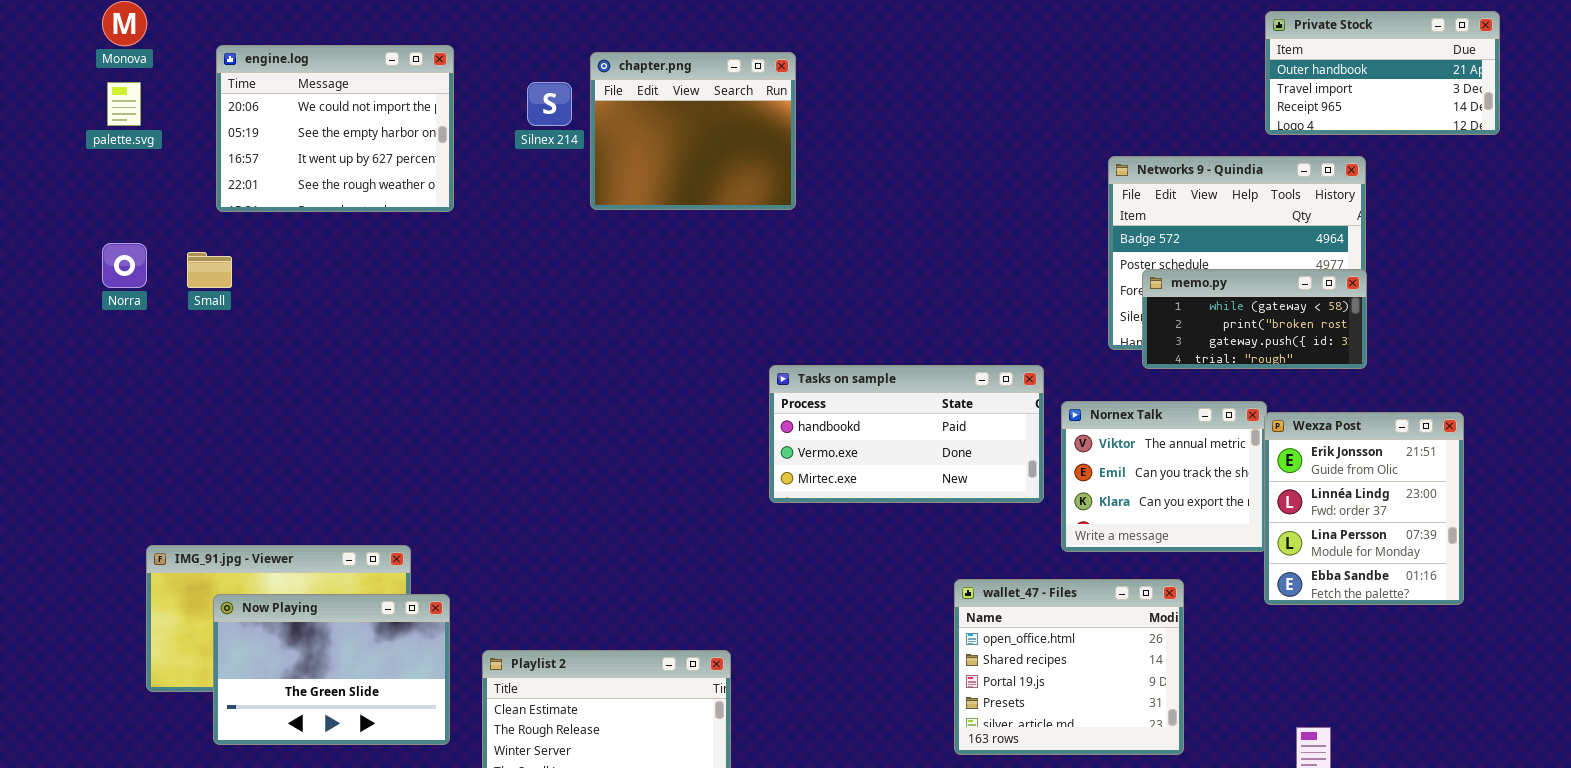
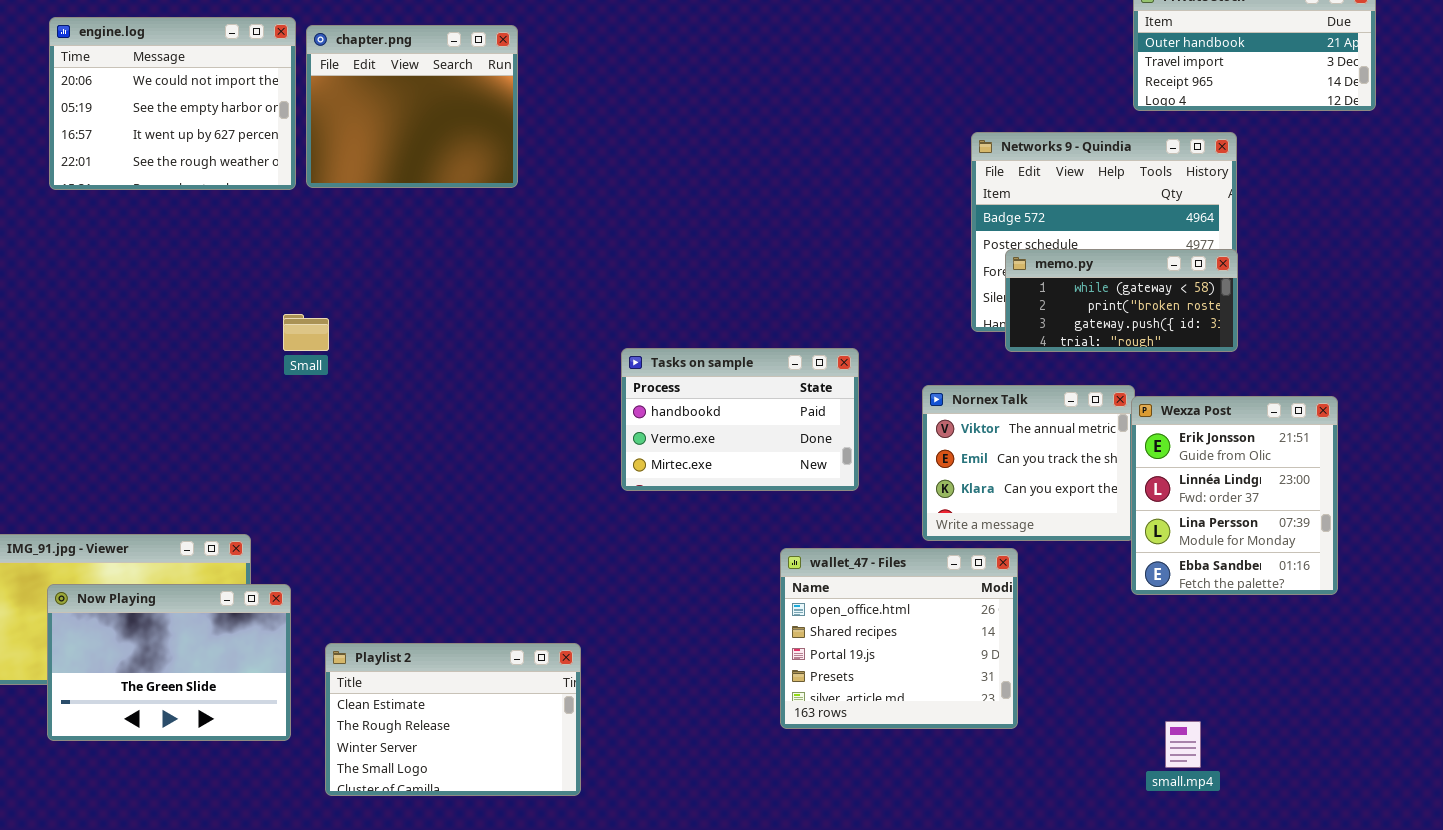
chapter.png: [590,52,796,210] -> [306,25,518,188], moved
Small: [187,252,232,288] -> [283,314,329,351], moved
Tasks on sample: [769,365,1044,503] -> [621,348,859,491], resized
wallet_47 - Files: [954,579,1184,755] -> [780,548,1018,729], moved

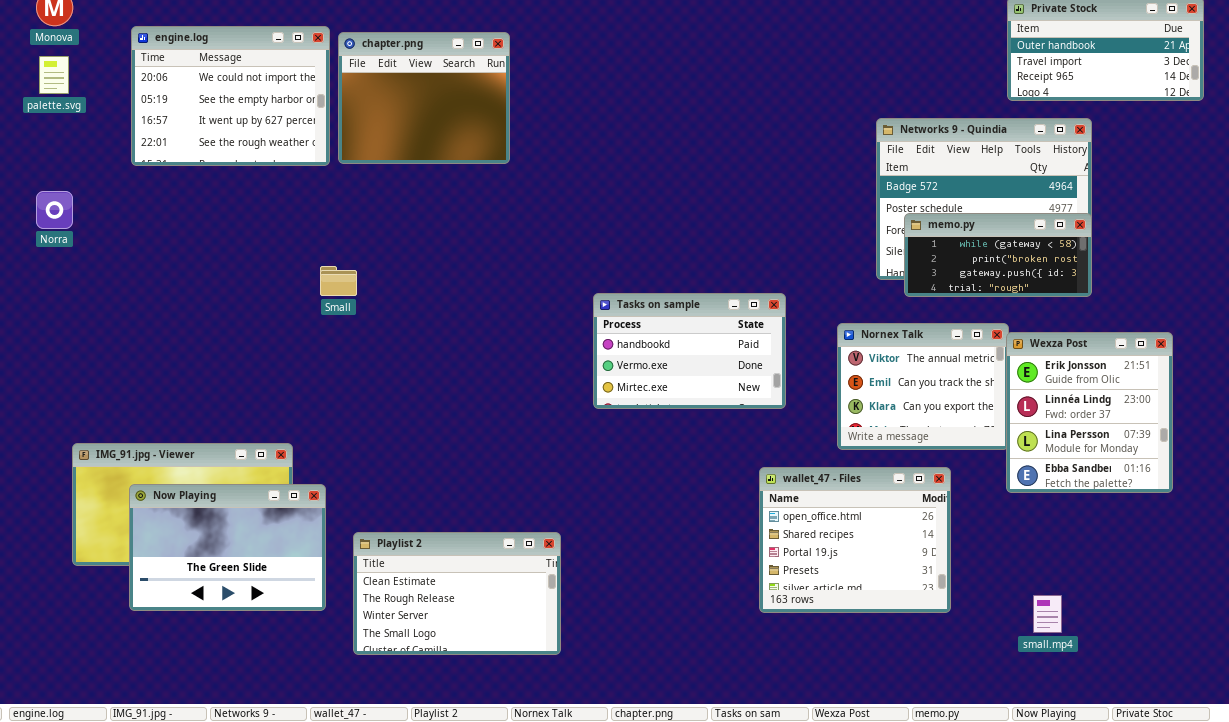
wallet_47 - Files: [780,548,1018,729] -> [759,467,951,613], moved

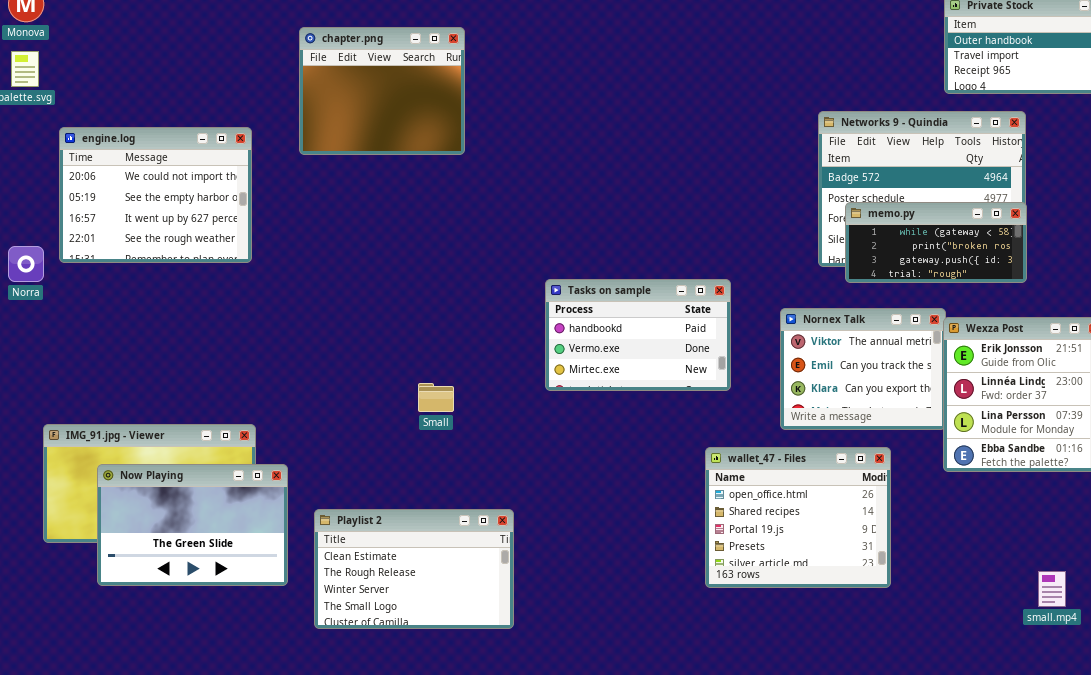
engine.log: [131,26,330,166] -> [59,127,252,263], moved
Norra: [36,191,73,229] -> [8,246,44,282], moved
Small: [320,266,357,296] -> [418,383,454,412], moved
small.mp4: [1033,595,1062,633] -> [1038,571,1066,607], moved

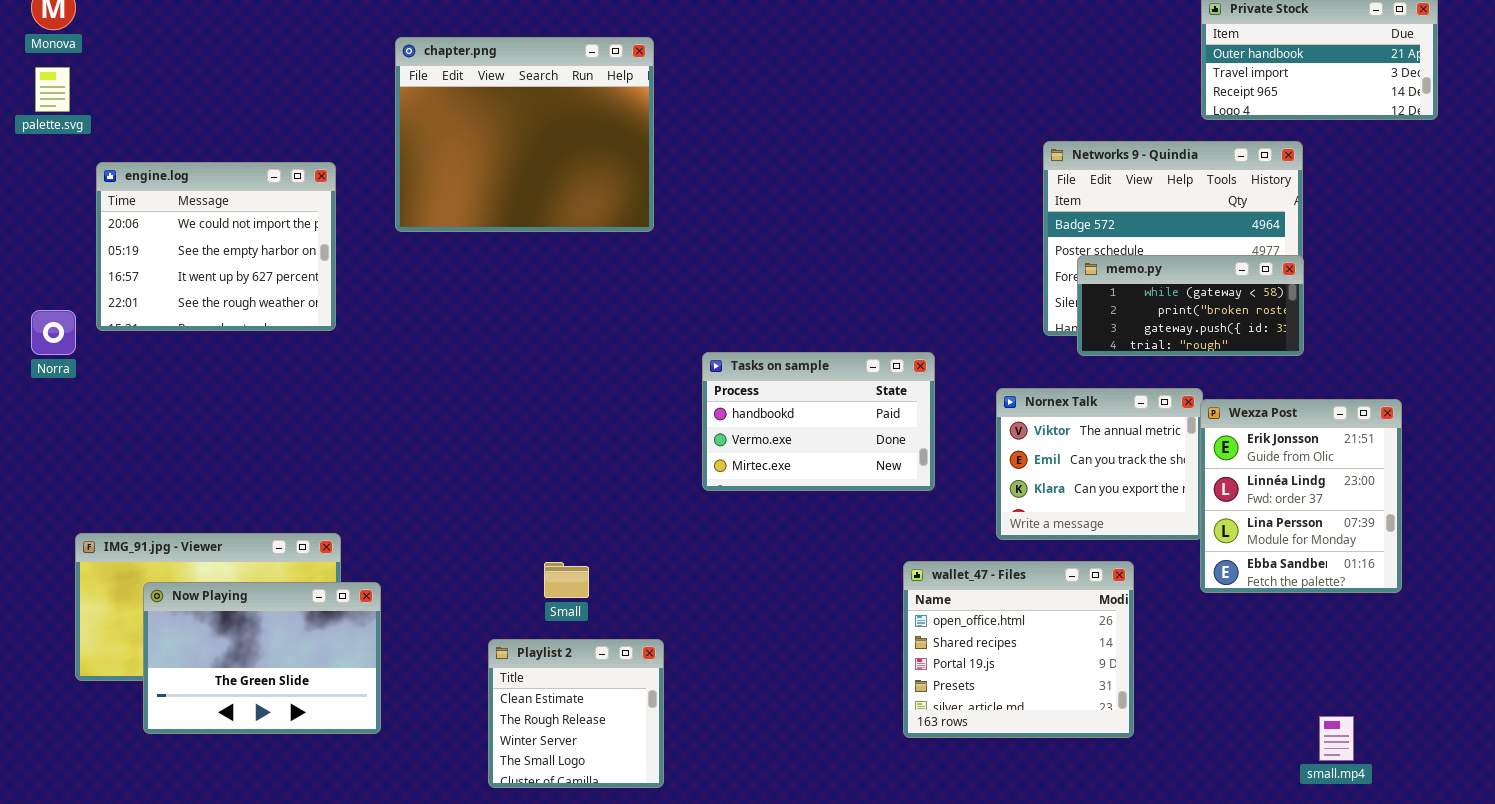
chapter.png: [299,27,465,155] -> [395,37,654,232], resized
Small: [418,383,454,412] -> [544,562,589,598], moved
Playlist 2: [314,509,514,629] -> [488,639,664,788], resized

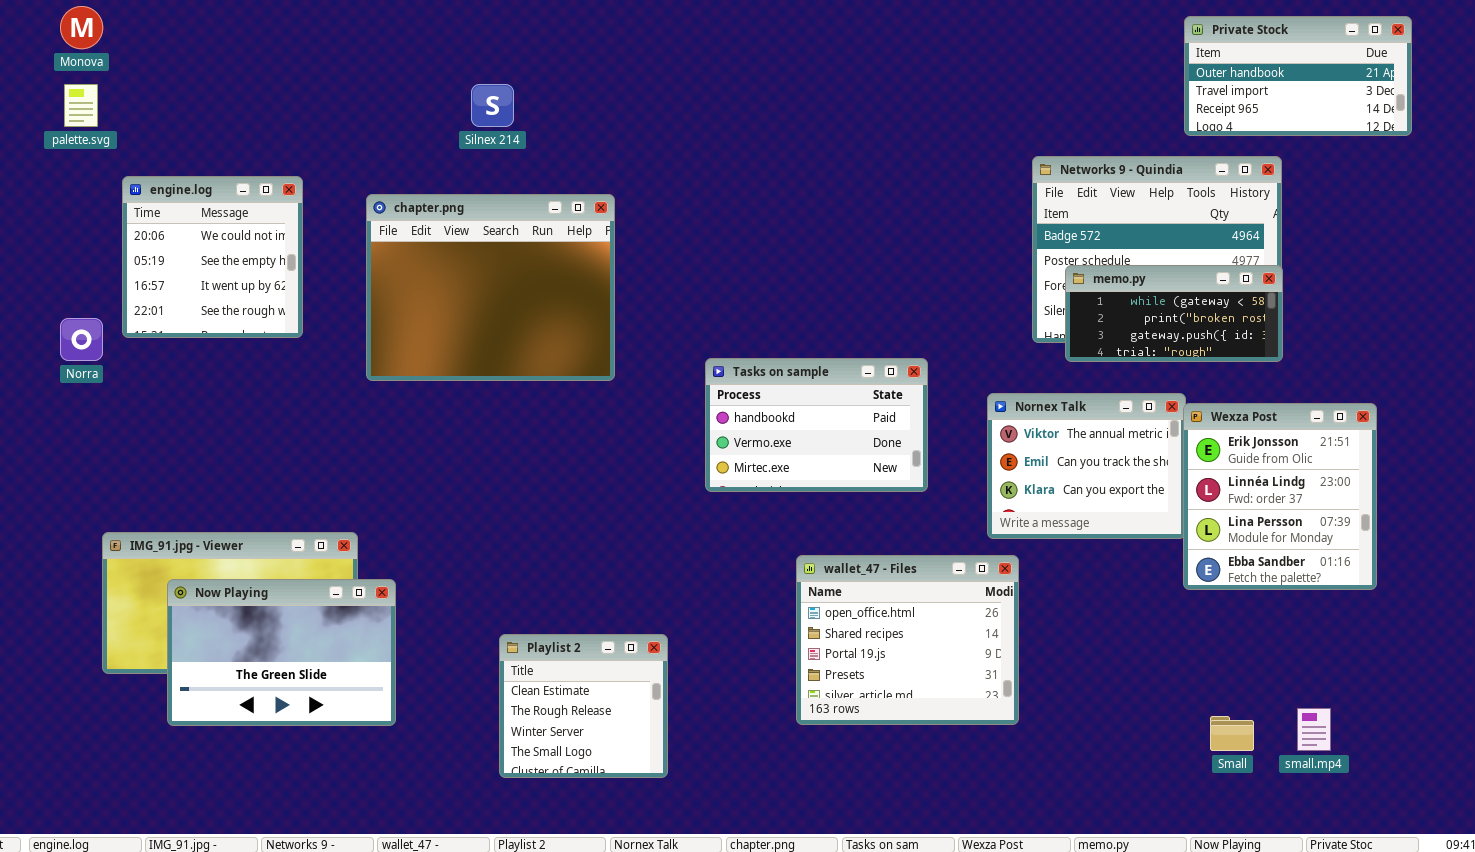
chapter.png: [395,37,654,232] -> [366,194,615,381], moved
engine.log: [96,162,336,331] -> [122,176,303,338], resized
wallet_47 - Files: [903,561,1134,738] -> [796,555,1019,725], moved
Small: [544,562,589,598] -> [1210,716,1254,751], moved

